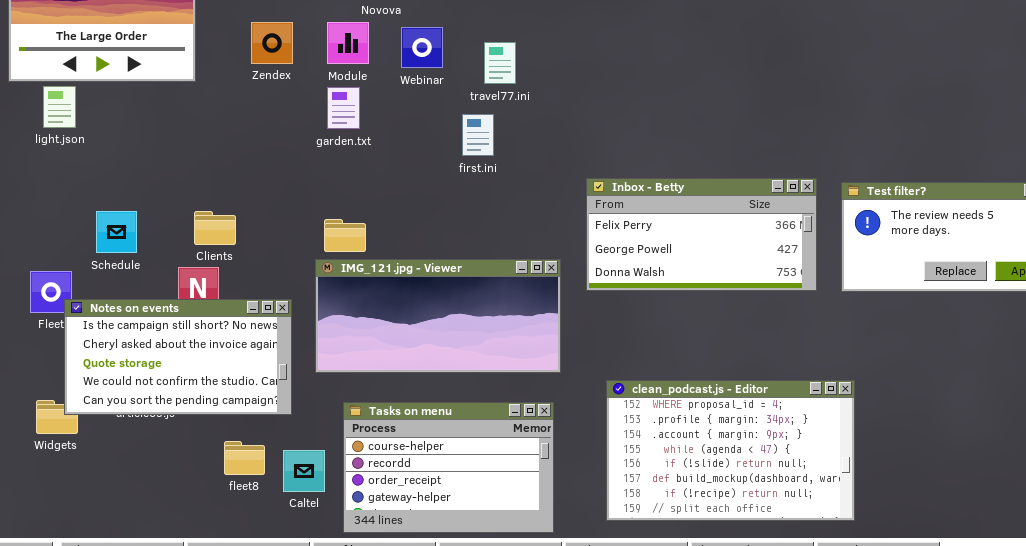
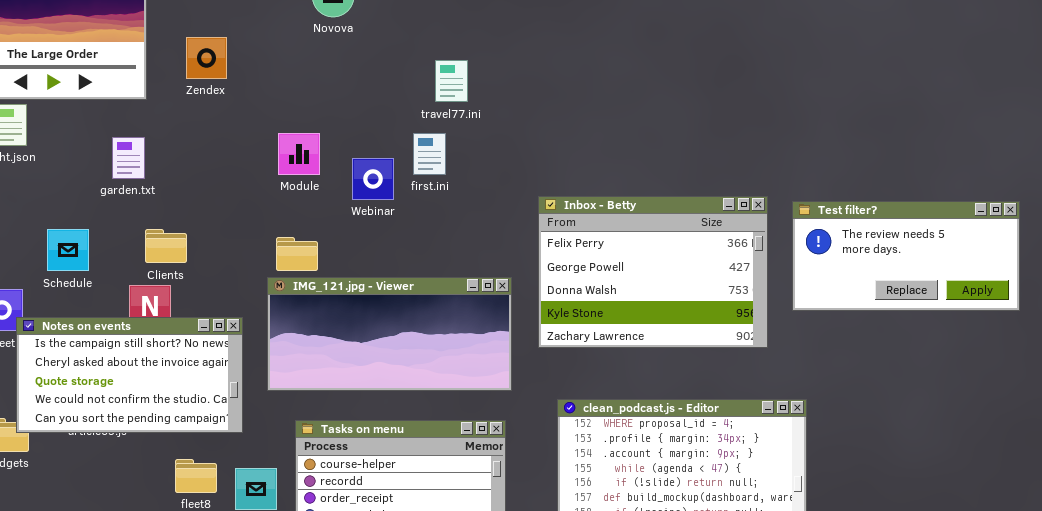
Zendex: [251,22,293,64] -> [186,37,227,79], moved
Module: [327,22,369,64] -> [278,133,320,175], moved
Webinar: [401,27,443,68] -> [352,158,394,200], moved
garden.txt: [327,87,360,129] -> [112,137,145,179], moved
Inbox - Betty: [586,178,817,291] -> [538,196,768,348], resized

